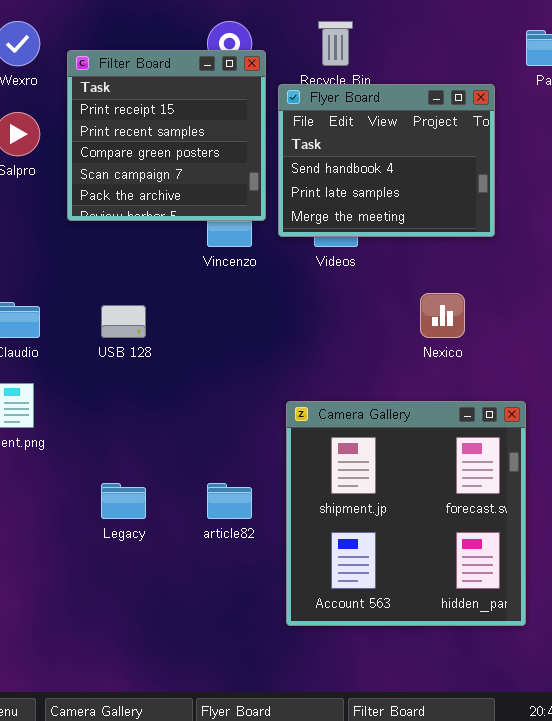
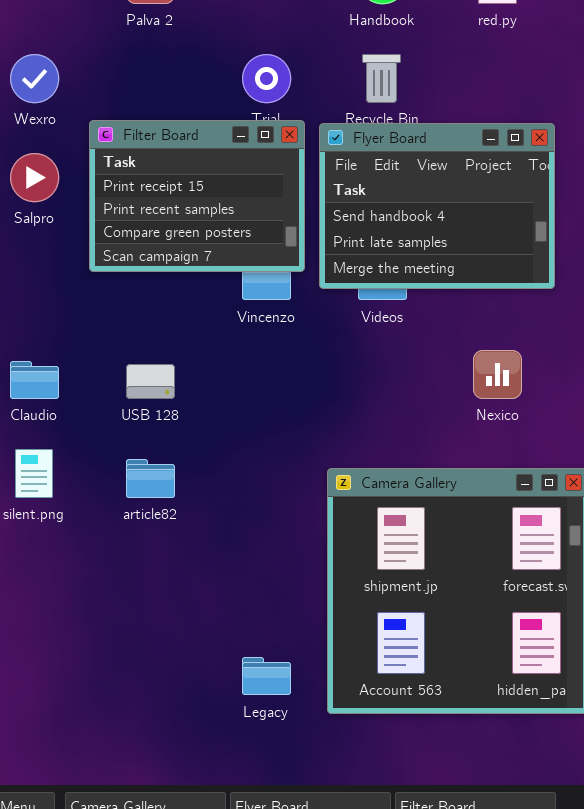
Filter Board: [67,50,266,221] -> [89,120,305,272], resized
Legacy: [101,483,146,519] -> [242,657,291,695], moved
article82: [207,483,252,519] -> [126,459,175,498], moved

